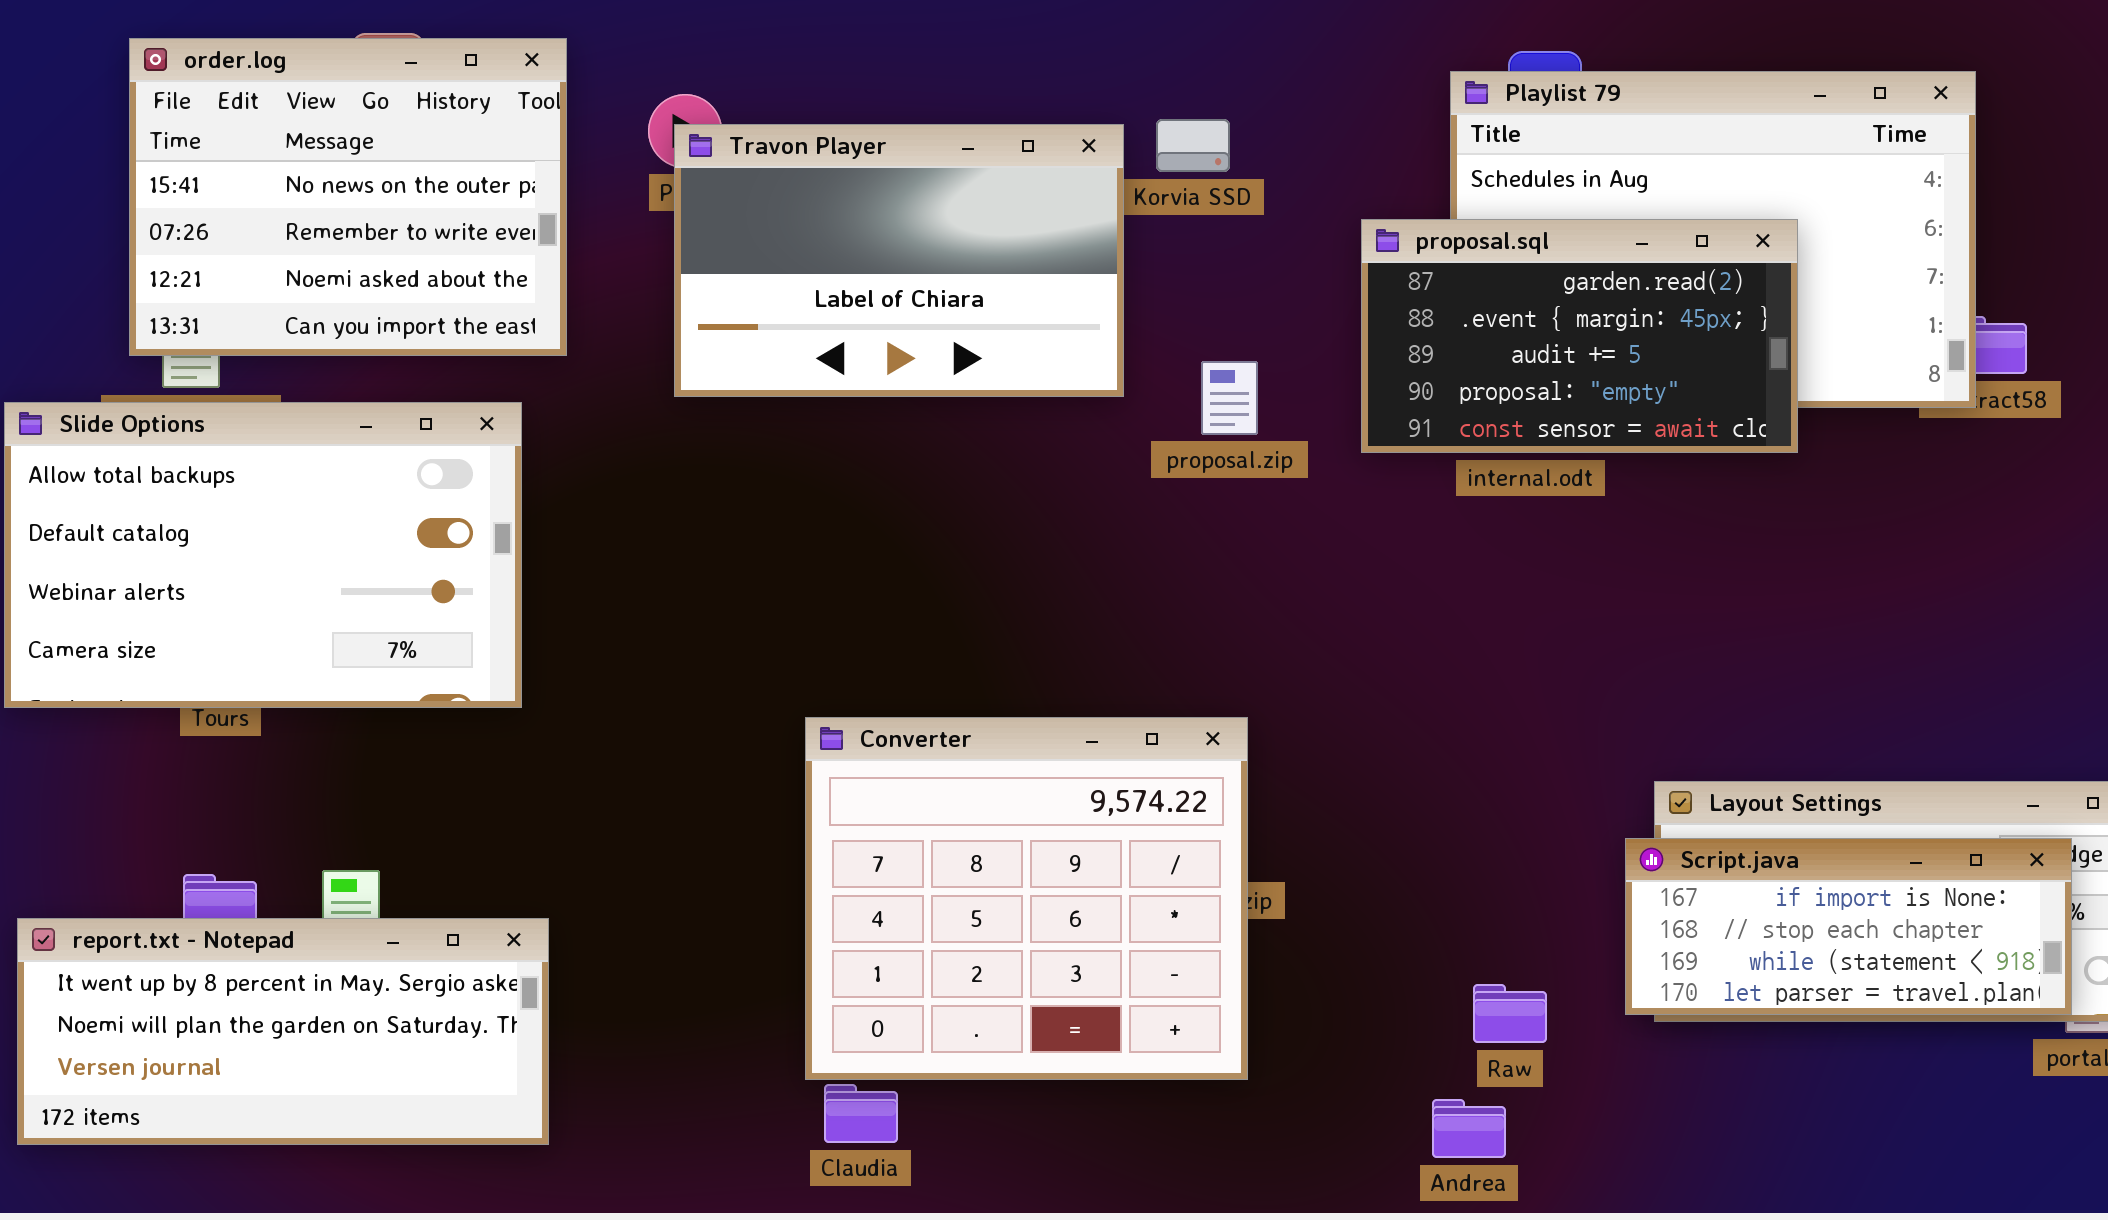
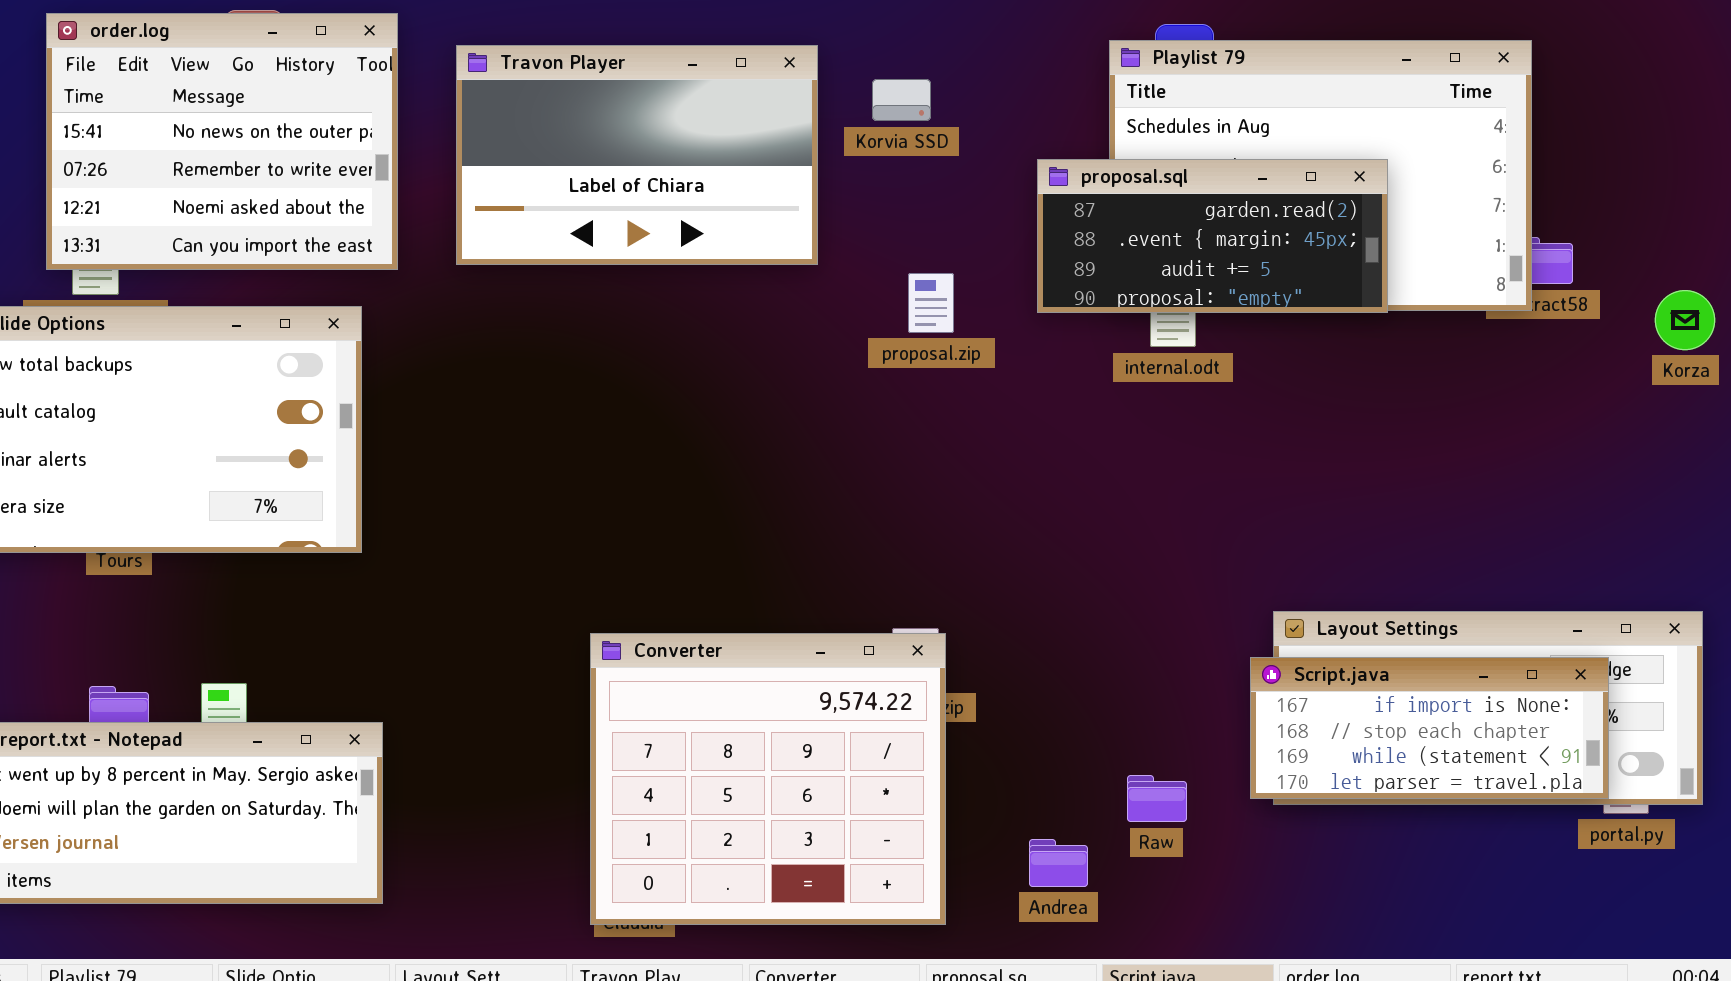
Travon Player: [674,124,1124,397] -> [456,45,818,265], moved
proposal.sql: [1361,219,1798,453] -> [1037,159,1388,313], resized
Converter: [805,717,1248,1080] -> [590,633,946,925], moved
Andrea: [1432,1099,1506,1158] -> [1029,839,1088,887], moved

